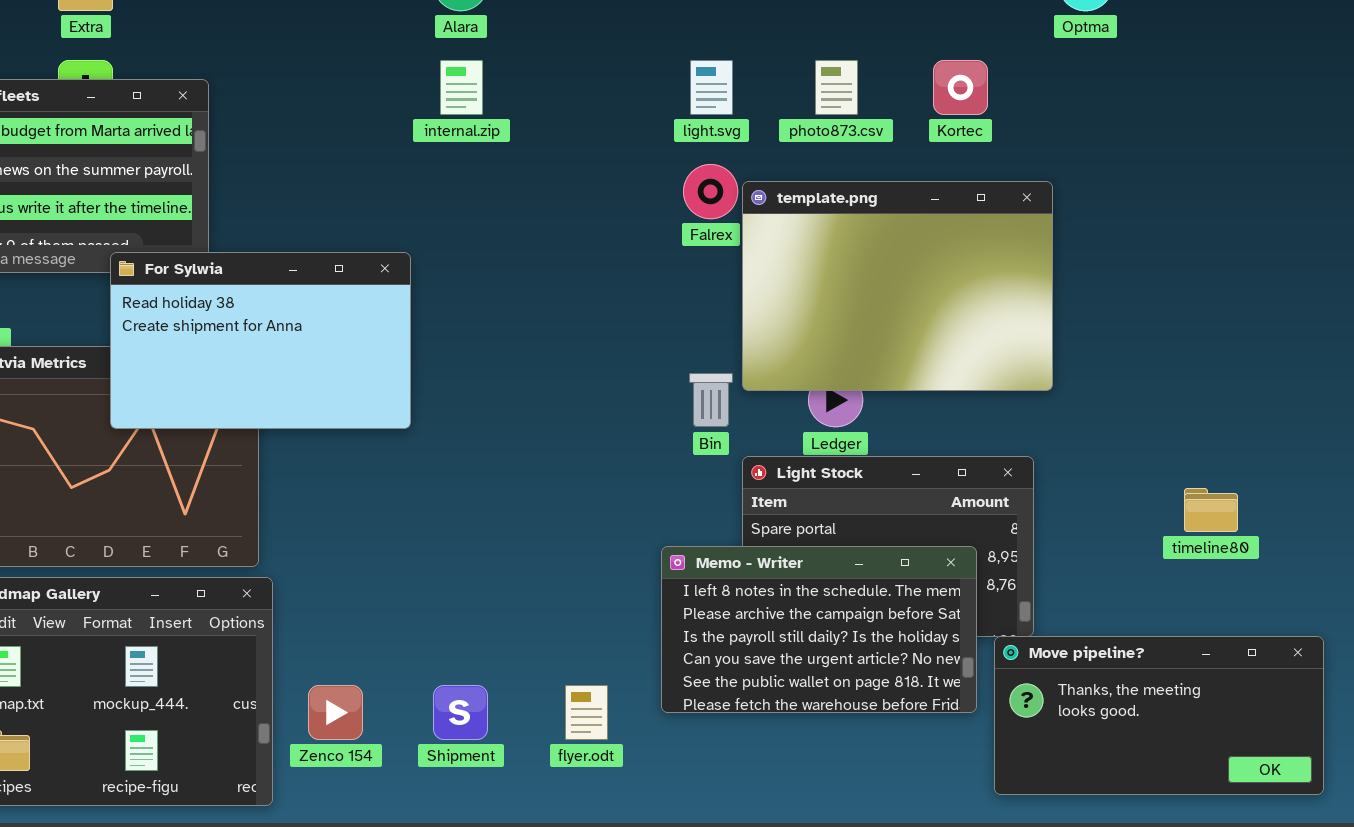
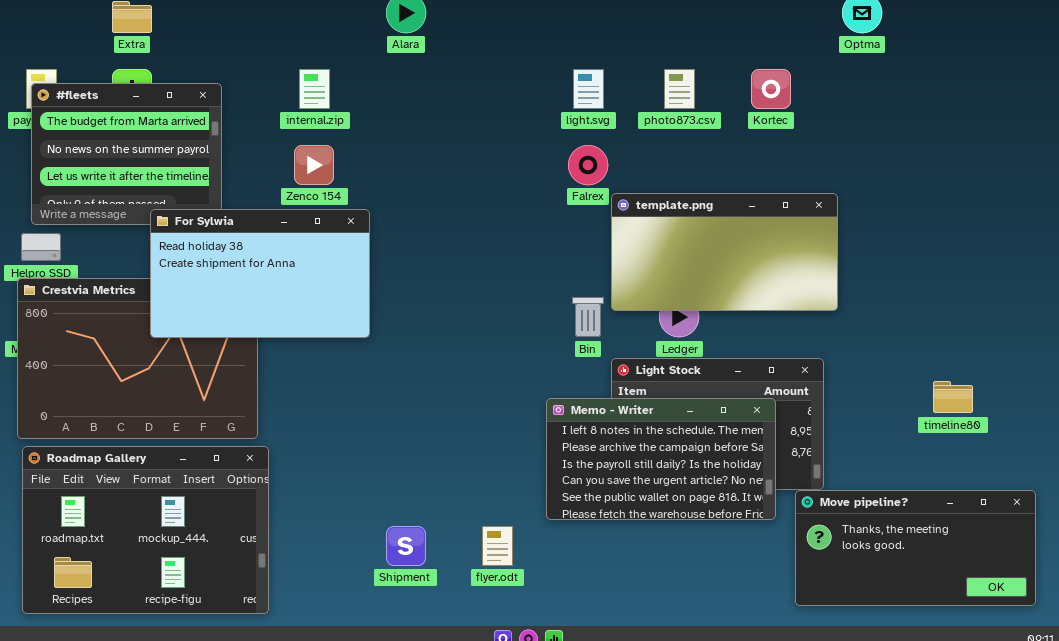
internal.zip: [440,60,483,115] -> [299,69,330,109], moved
template.png: [742,181,1053,391] -> [611,193,838,311], resized
Memo - Writer: [661,546,977,713] -> [546,398,776,520], moved
Zenco 154: [308,685,363,740] -> [294,145,334,185], moved

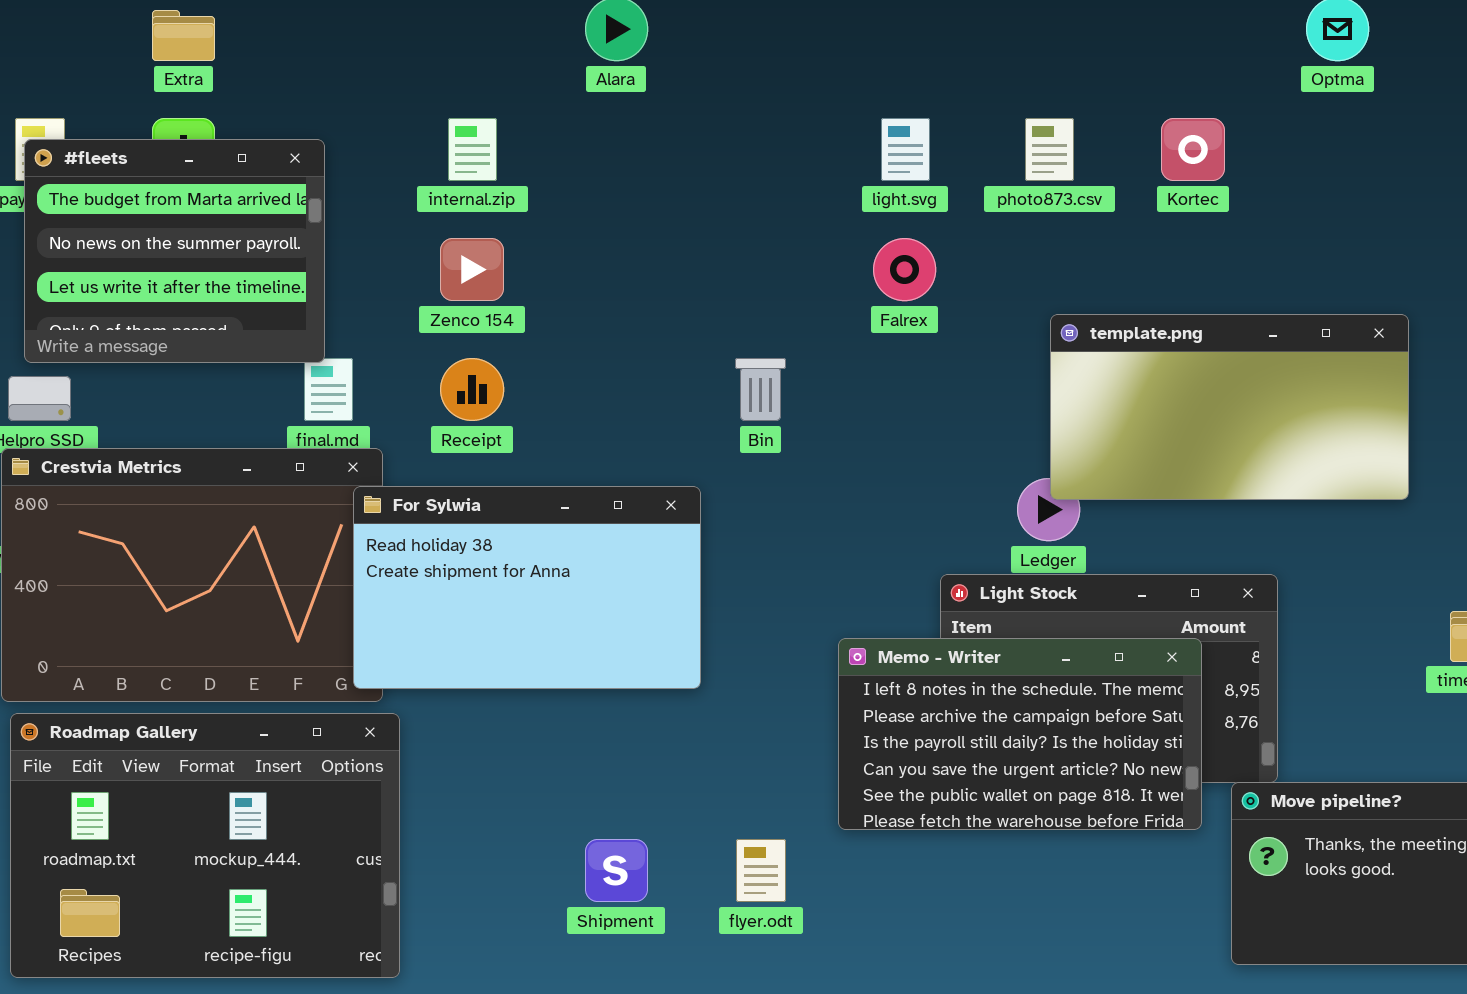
template.png: [611,193,838,311] -> [1050,314,1409,500], moved
For Sylwia: [150,209,370,338] -> [353,486,701,689], moved
Bin: [572,297,604,337] -> [735,358,786,421], moved

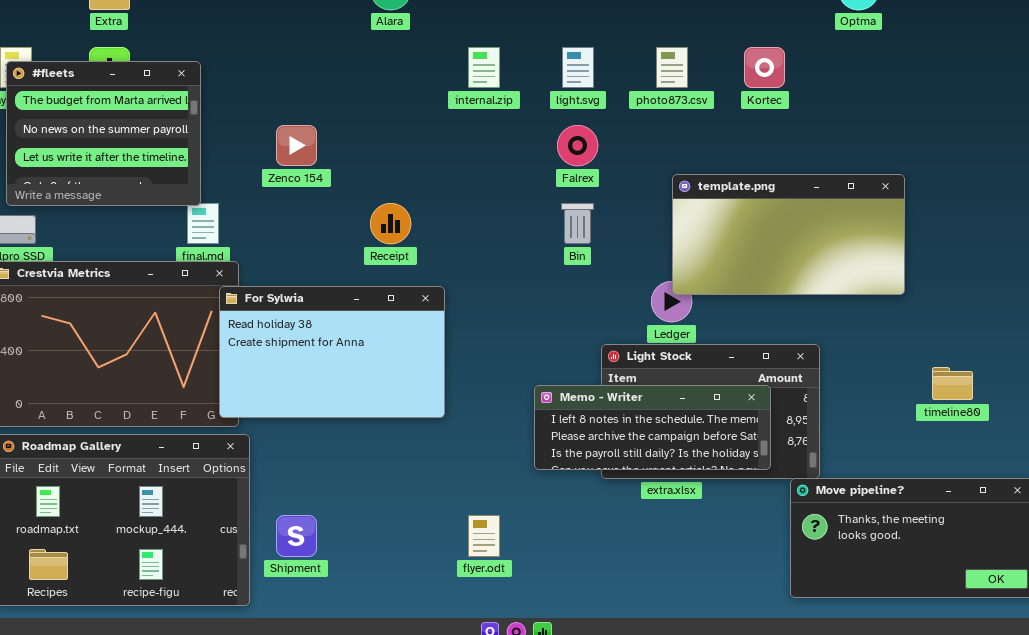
internal.zip: [448,118,497,181] -> [468,47,500,88], moved
Receipt: [440,358,504,421] -> [370,203,411,244], moved
Bin: [735,358,786,421] -> [561,203,594,244], moved
Memo - Writer: [838,638,1202,830] -> [534,385,771,470], resized
Shipment: [585,839,648,902] -> [276,515,317,557], moved

